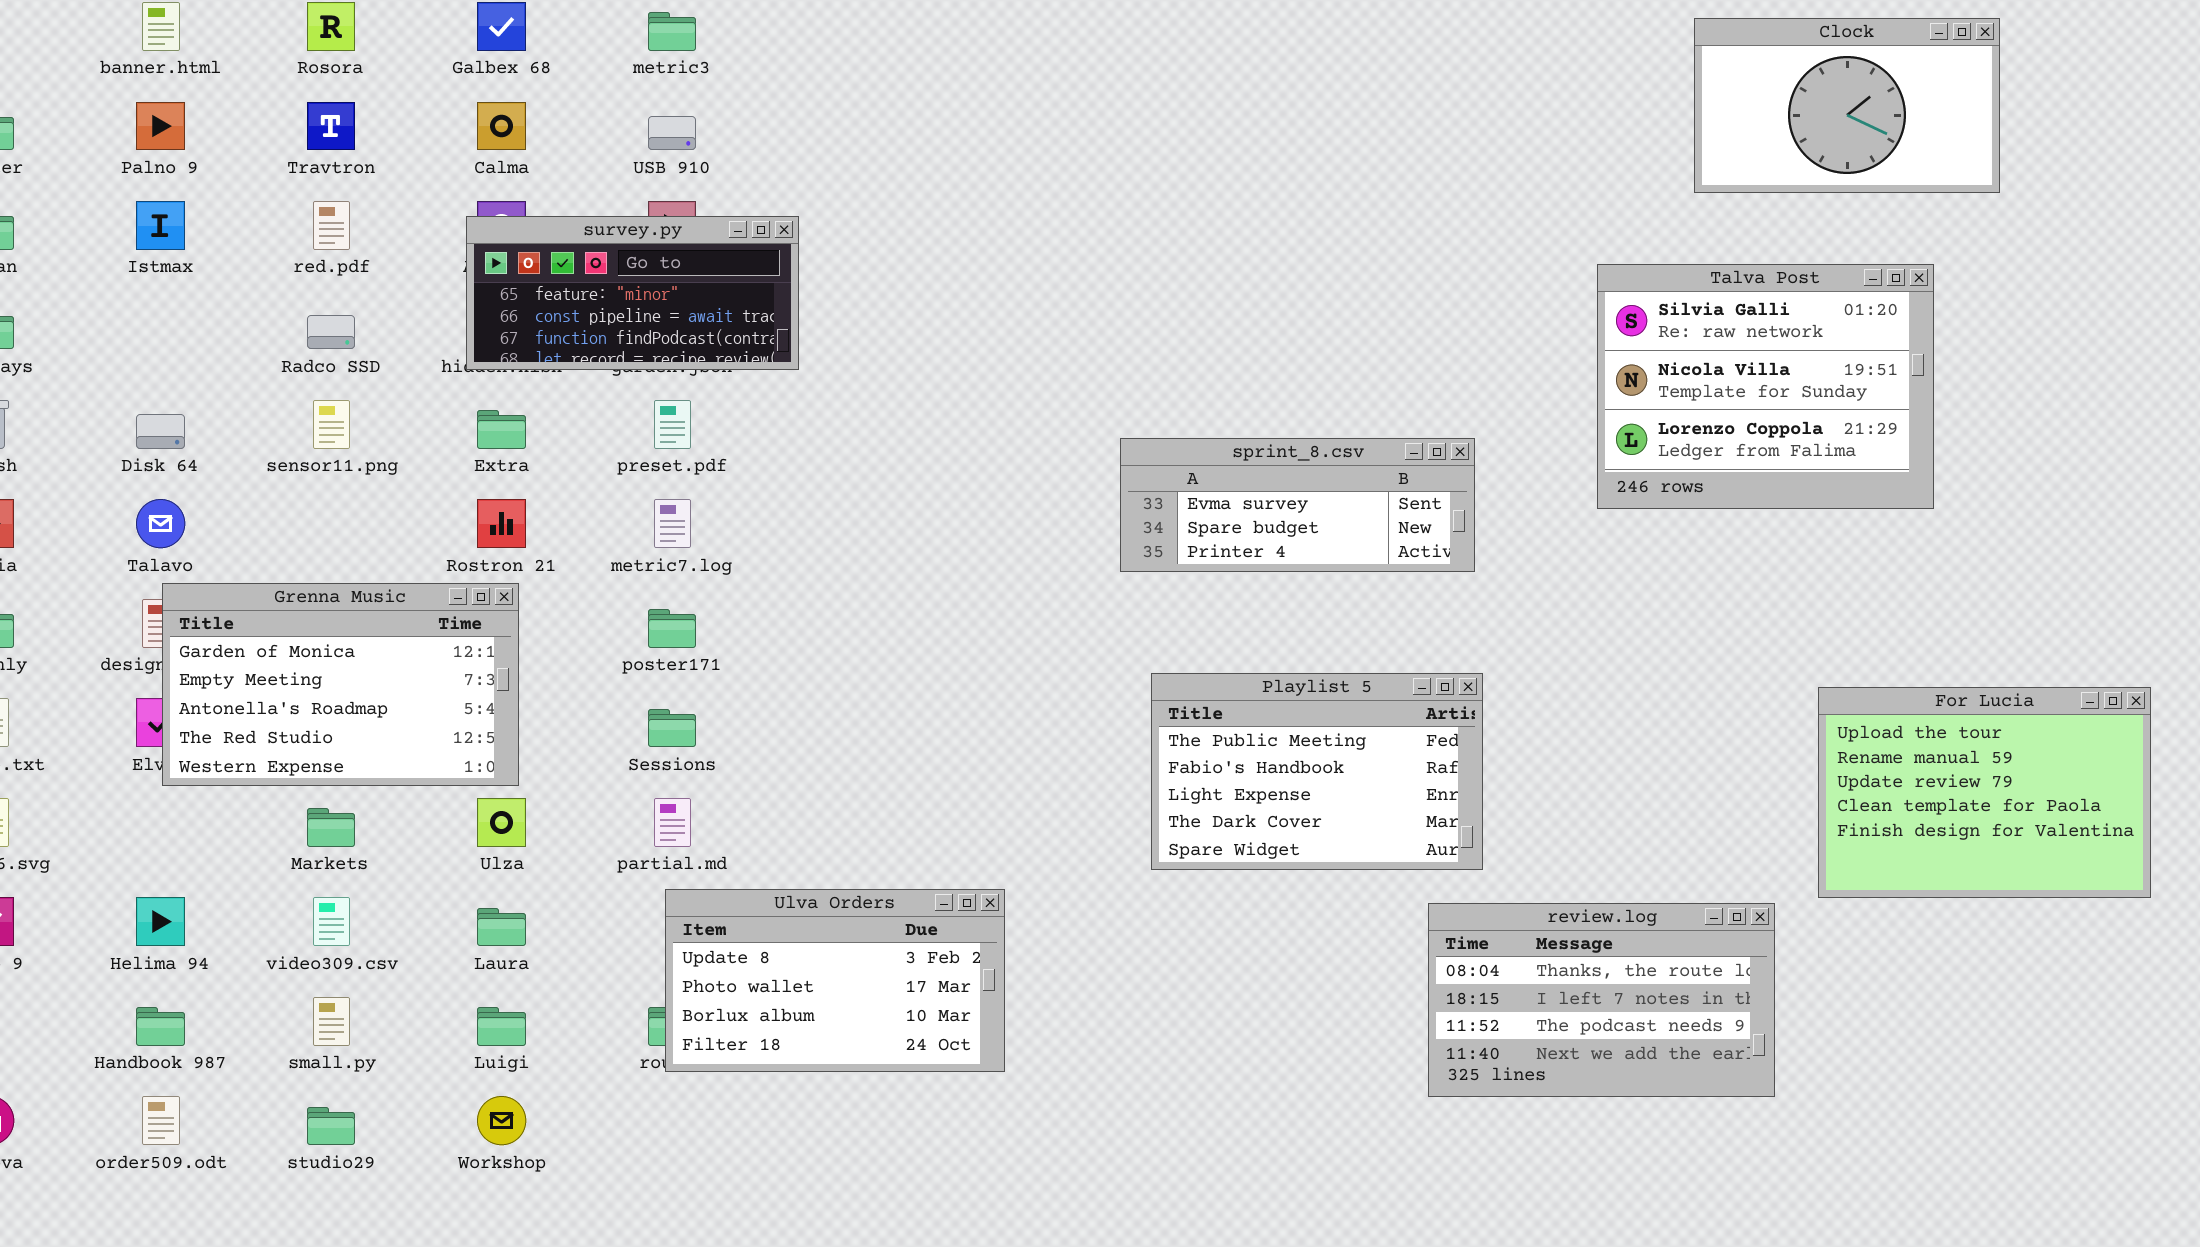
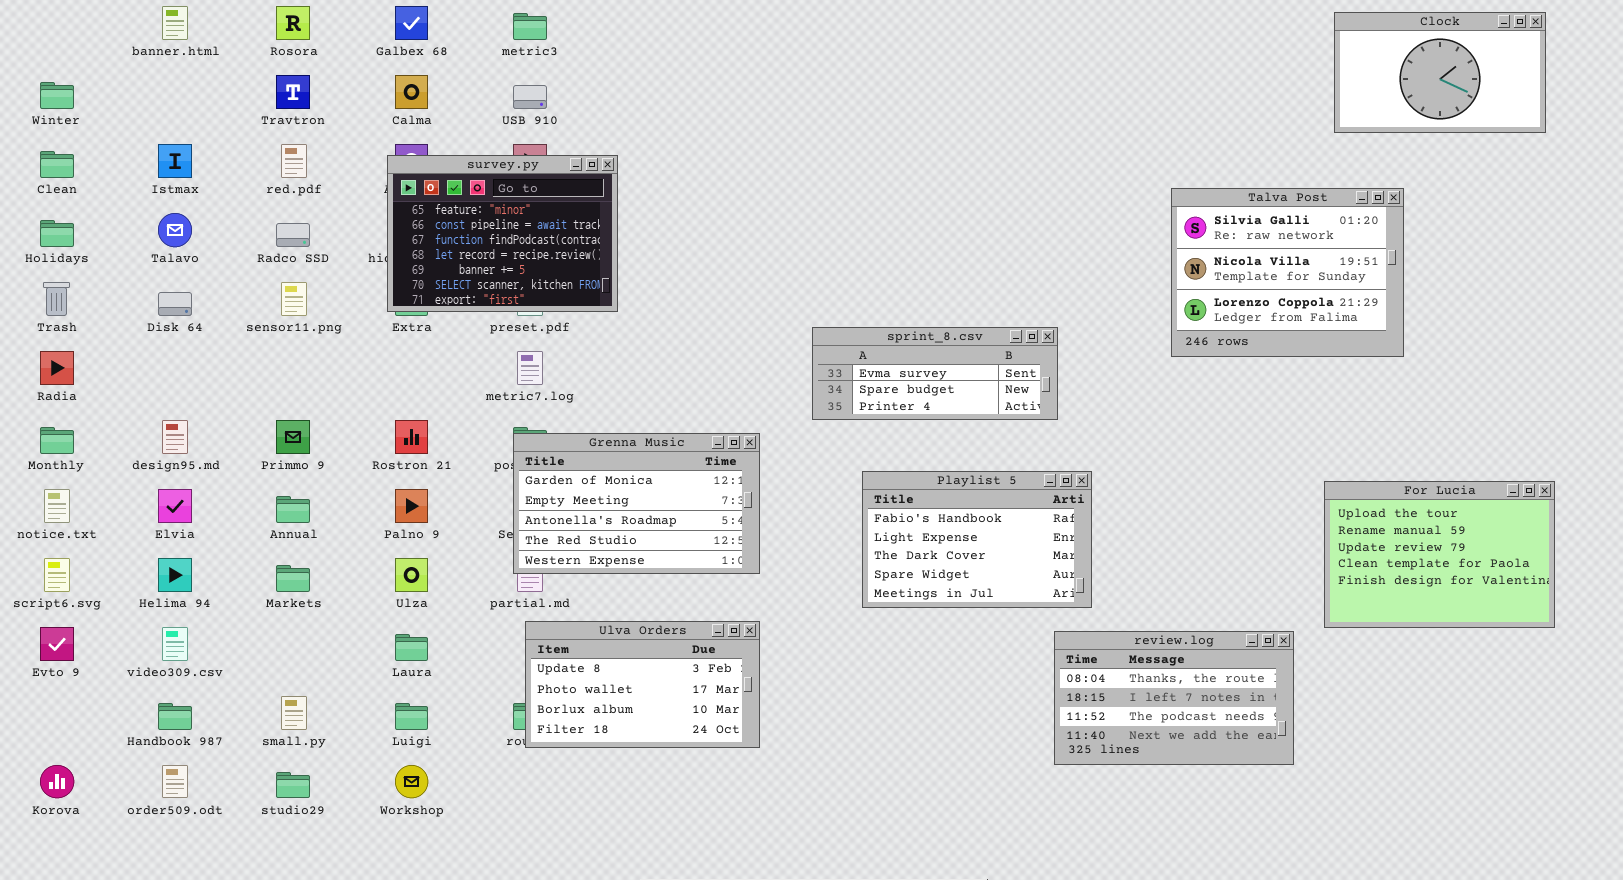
Clock: [1694,18,2000,193] -> [1334,12,1546,133], moved
Palno 9: [136,102,185,150] -> [395,489,428,523], moved
survey.py: [466,216,799,370] -> [387,155,618,312], resized
sprint_8.csv: [1120,438,1475,572] -> [812,327,1058,420], moved
Talavo: [136,499,185,548] -> [158,213,192,247], moved
Rostron 21: [477,499,526,548] -> [395,420,428,454], moved
Grenna Music: [162,583,519,786] -> [513,433,760,574], moved
Playlist 5: [1151,673,1483,870] -> [862,471,1092,608], scrolled down 1 row
Helima 94: [136,897,185,946] -> [158,558,192,592], moved
video309.csv: [313,897,350,946] -> [162,627,188,661], moved

